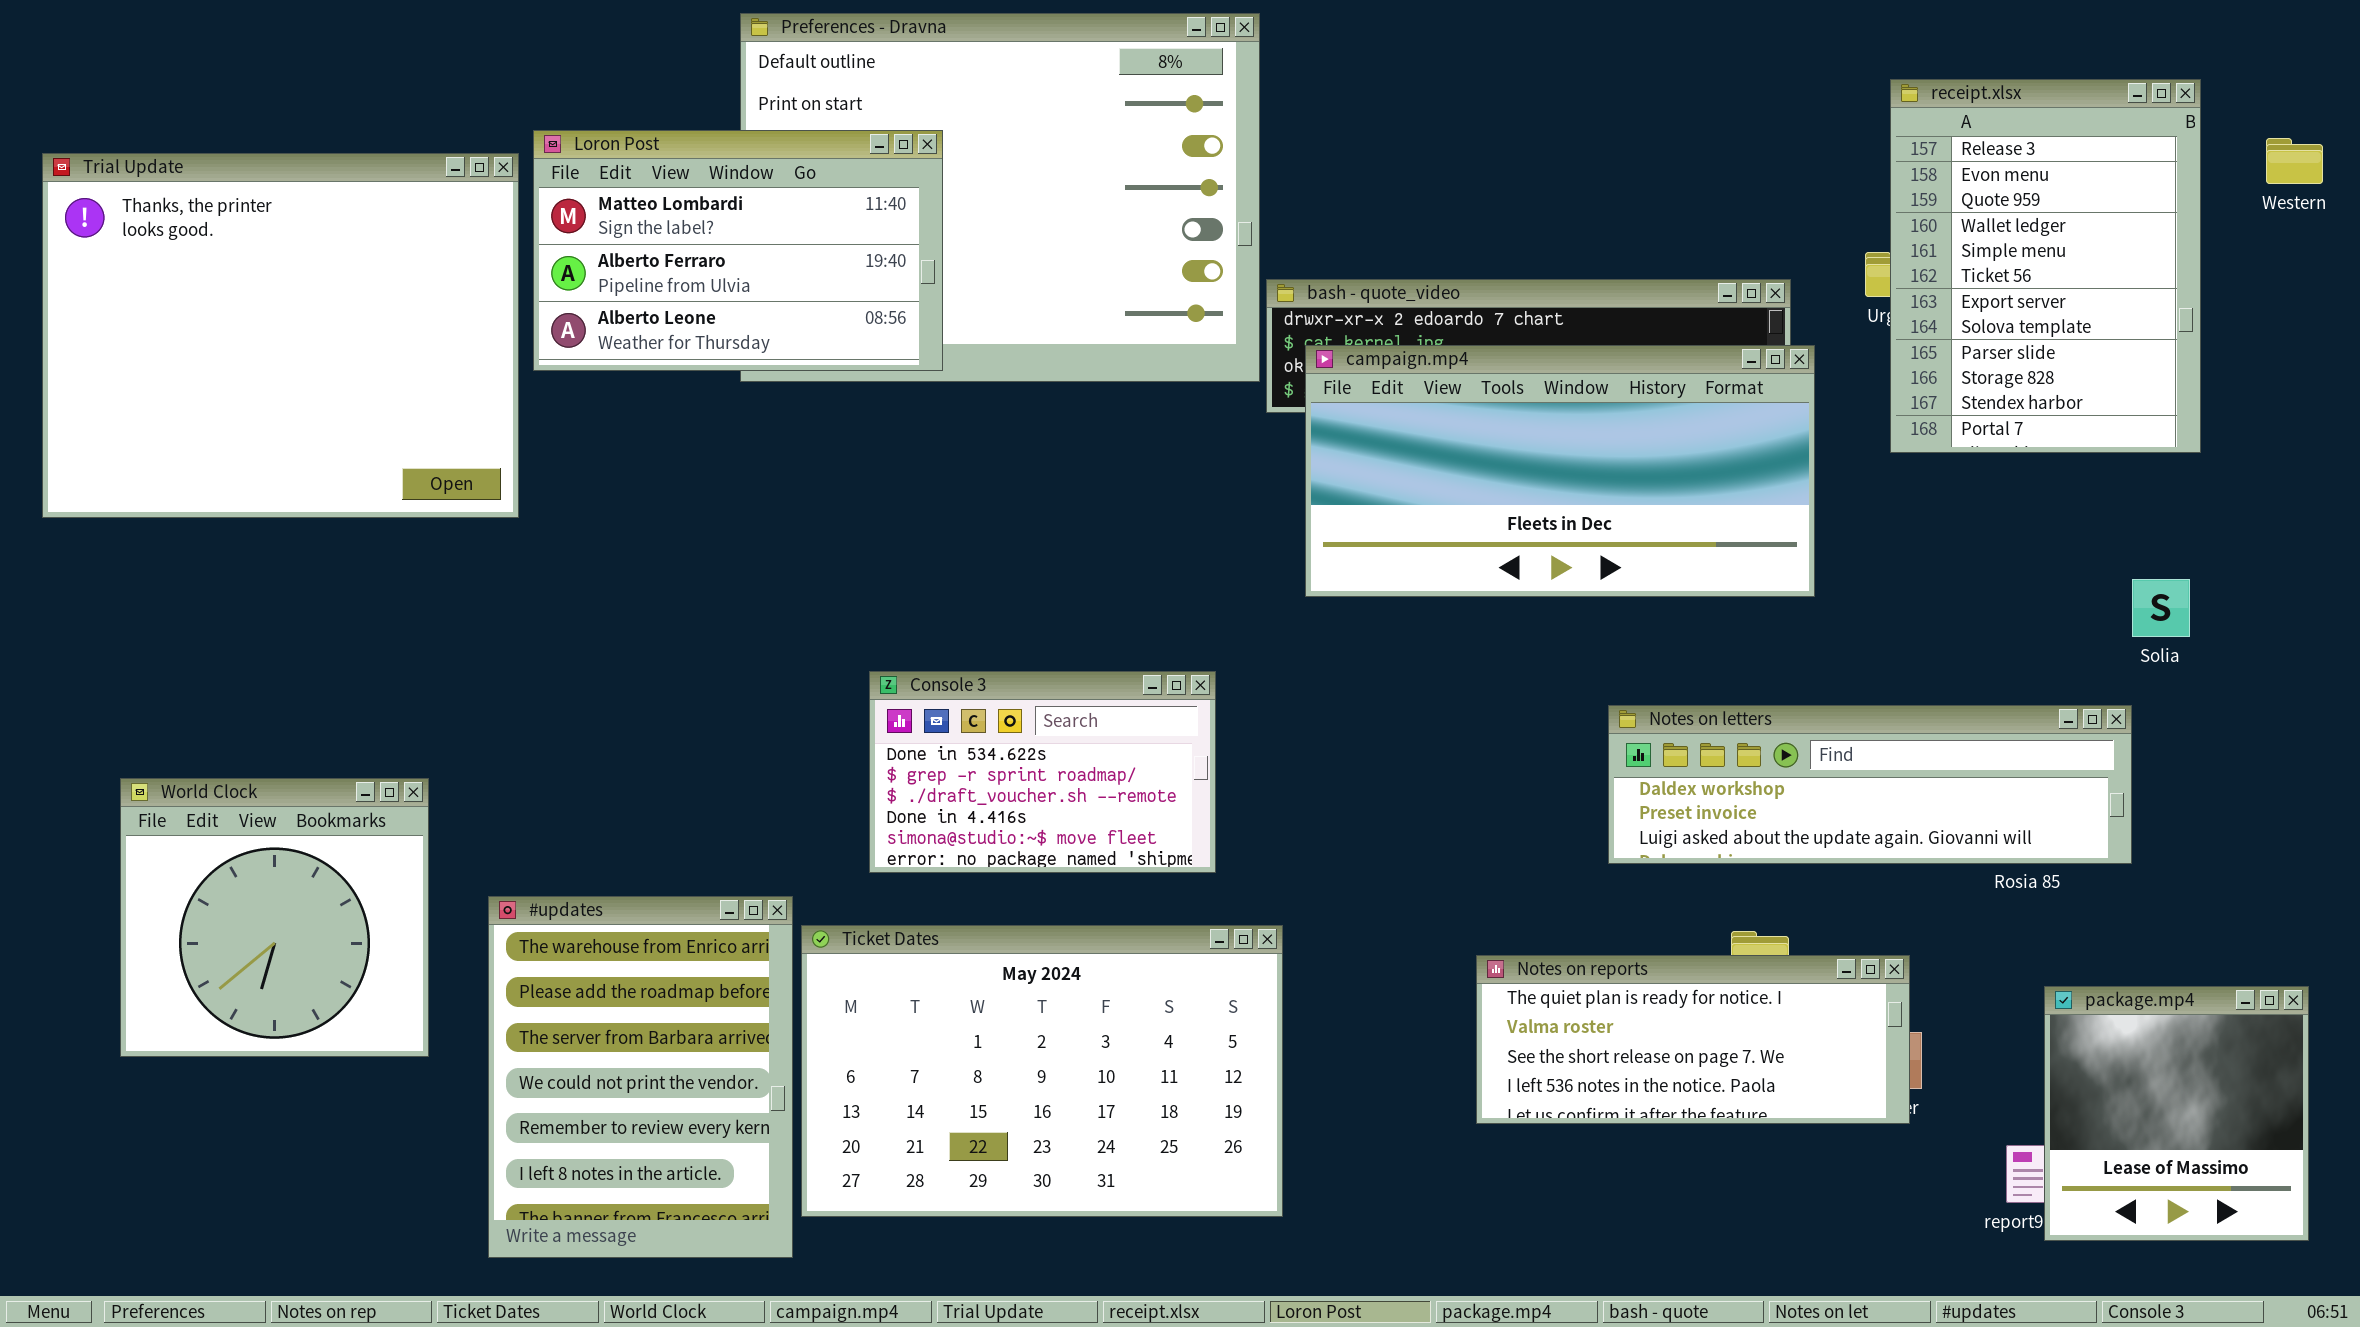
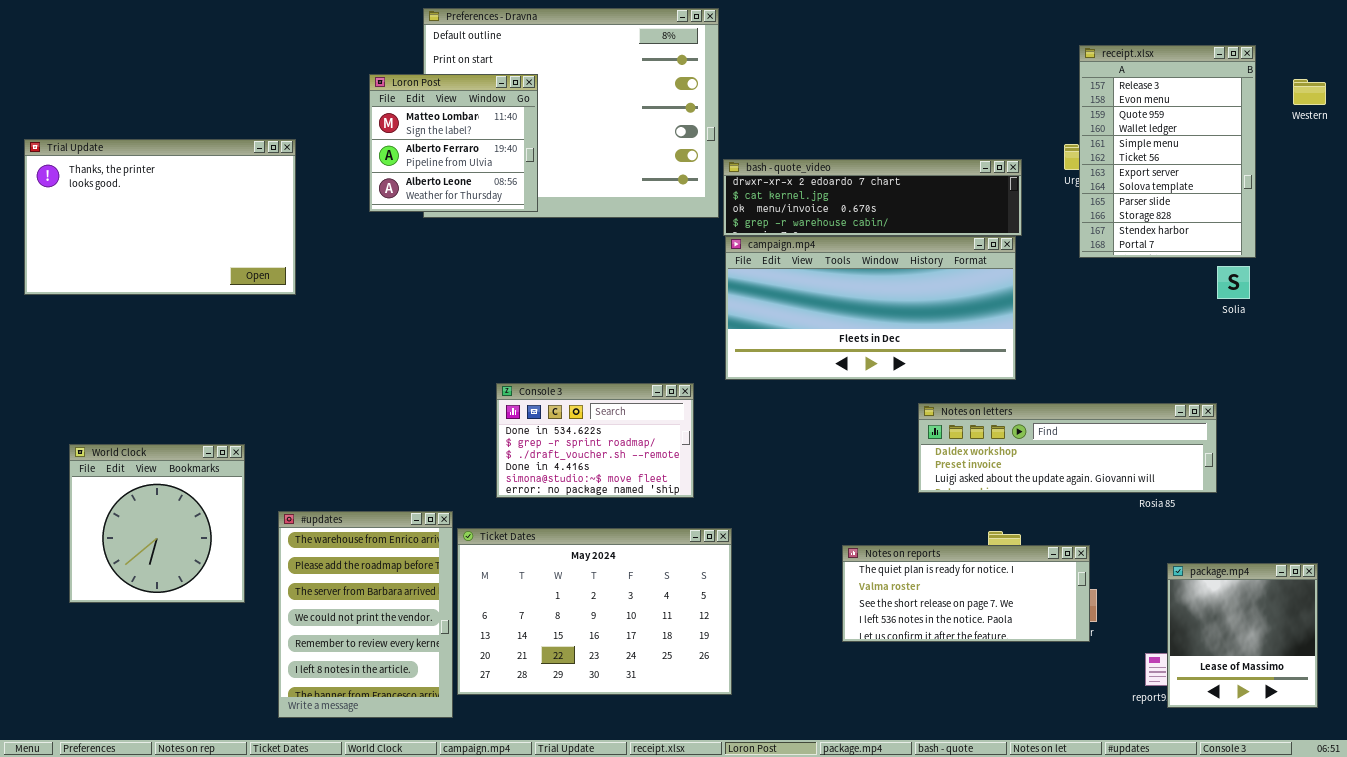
Loron Post: [533,130,943,371] -> [369,74,538,212], resized
Trial Update: [42,153,519,518] -> [24,139,296,295], resized
campaign.mp4: [1305,345,1815,597] -> [725,236,1016,380], moved
Solia: [2132,579,2190,637] -> [1217,266,1250,299], moved

